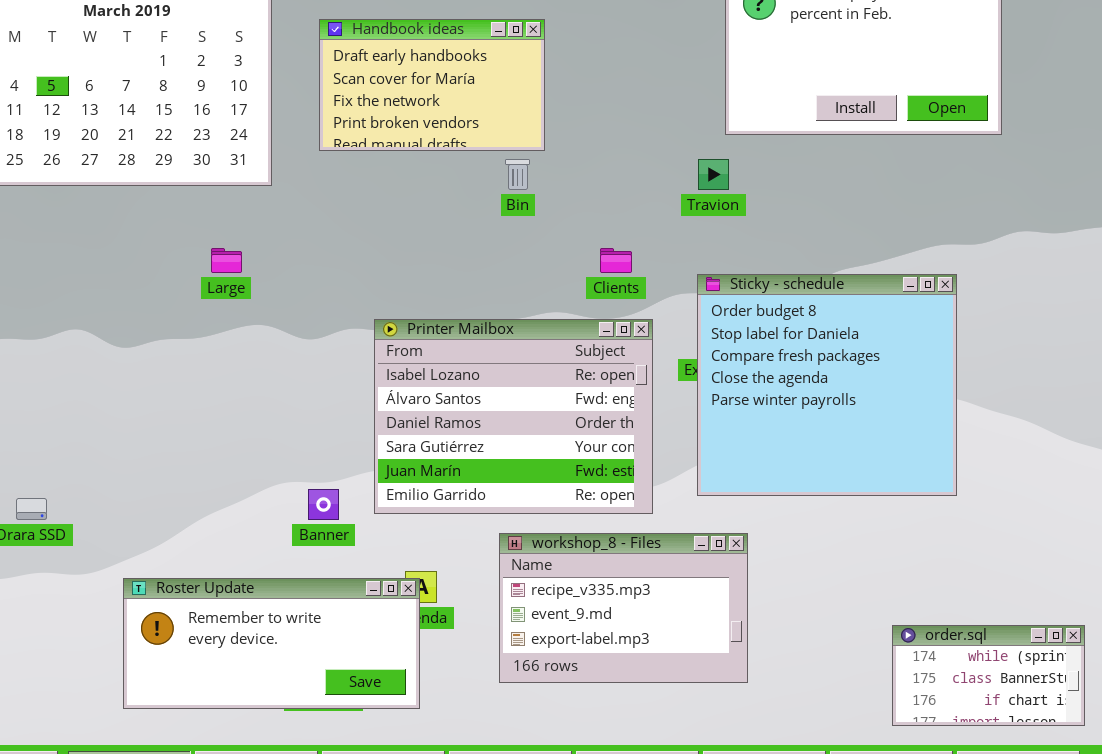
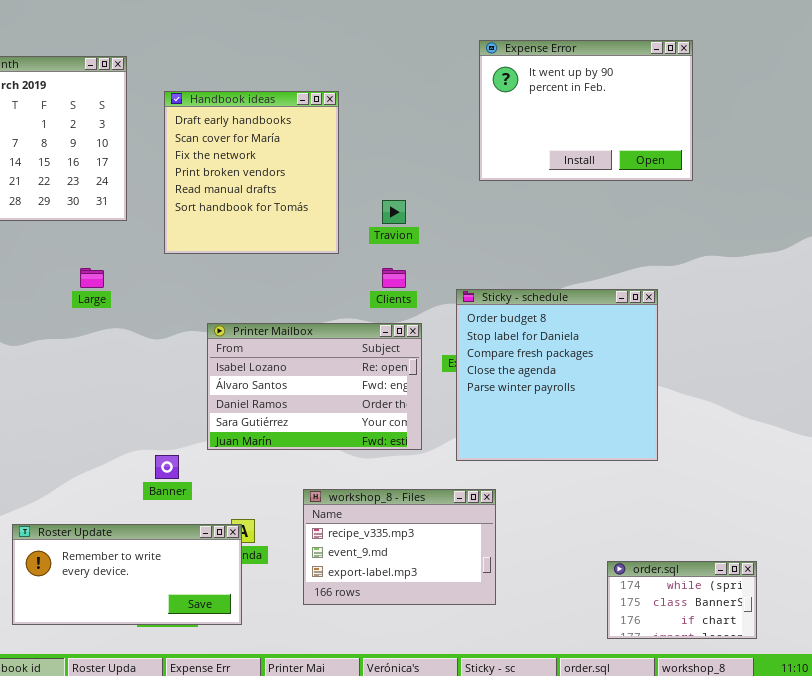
Handbook ideas: [319,19,545,151] -> [164,91,339,254], resized
Travion: [698,159,729,190] -> [382,200,406,224], moved
Printer Mailbox: [374,319,653,514] -> [207,323,422,450], resized

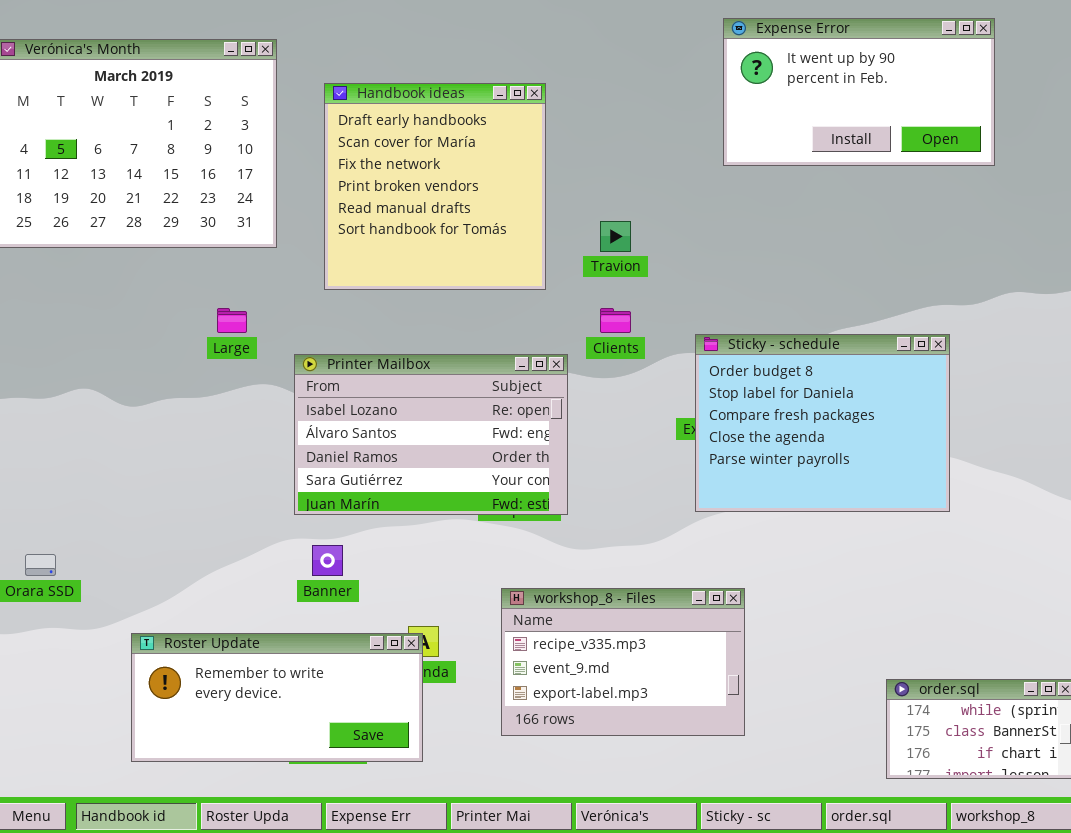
Expense Error: [479,40,693,181] -> [723,18,995,166], resized
Sticky - schedule: [456,289,658,461] -> [695,334,950,512], resized
Printer Mailbox: [207,323,422,450] -> [294,354,568,515], moved

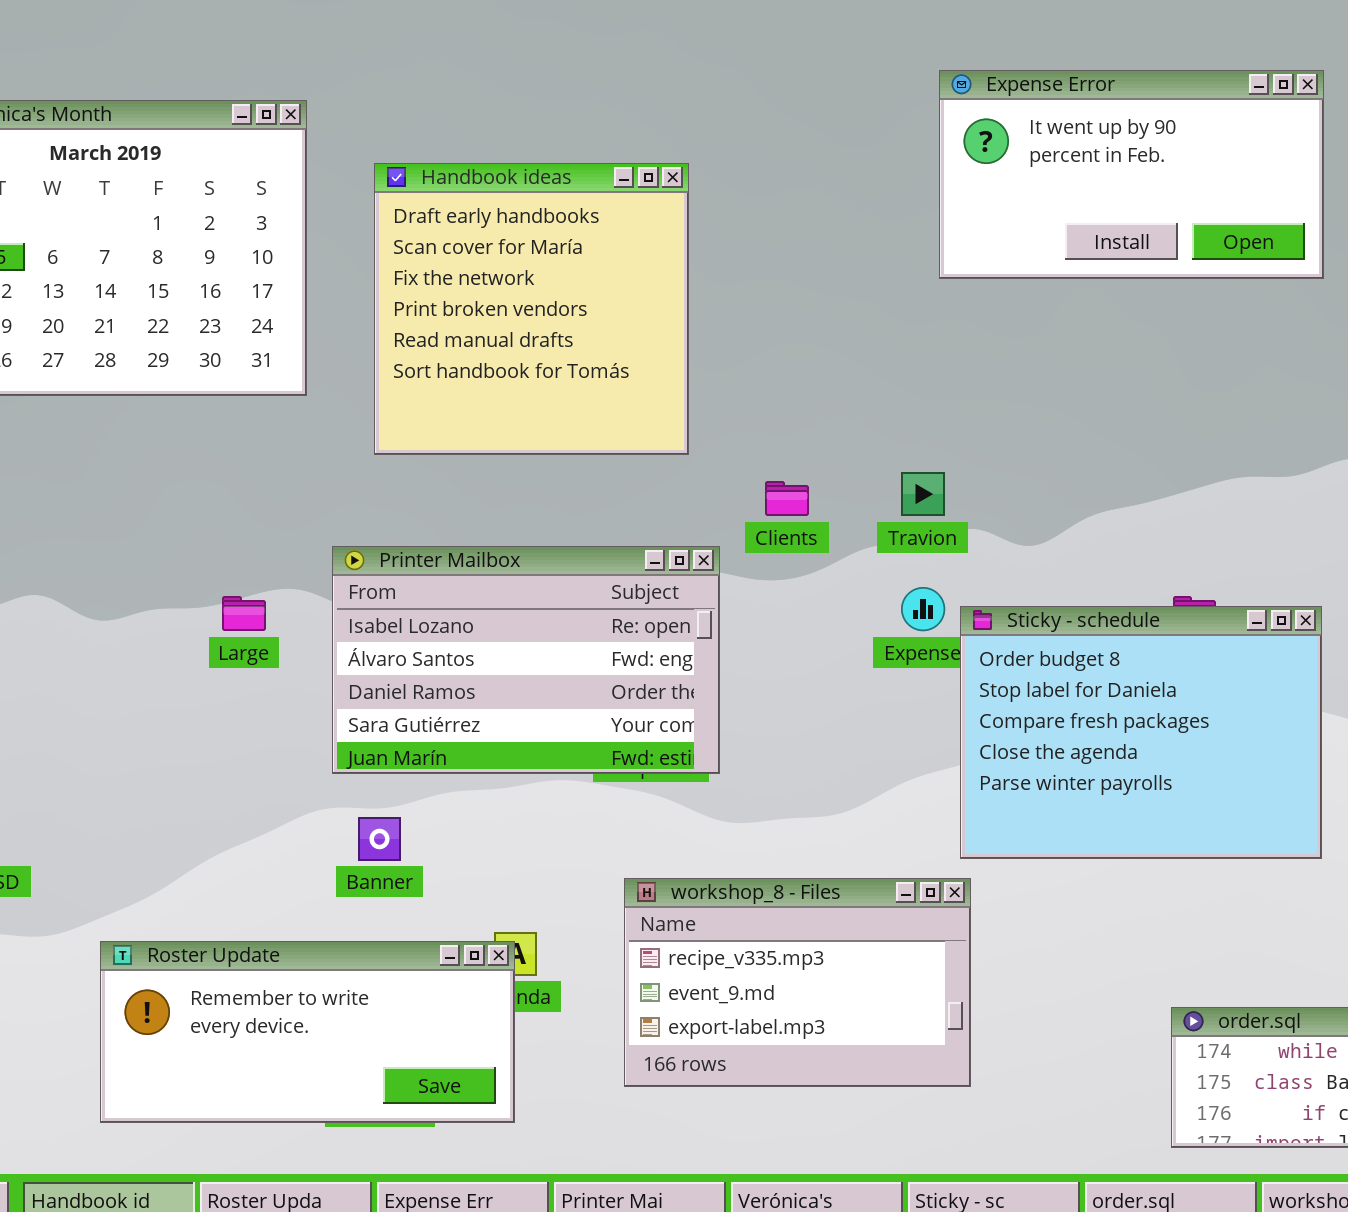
Travion: [600,221,631,252] -> [901,472,945,516], moved
Large: [217,308,247,333] -> [222,596,266,631], moved
Sticky - schedule: [695,334,950,512] -> [960,606,1322,859], moved

